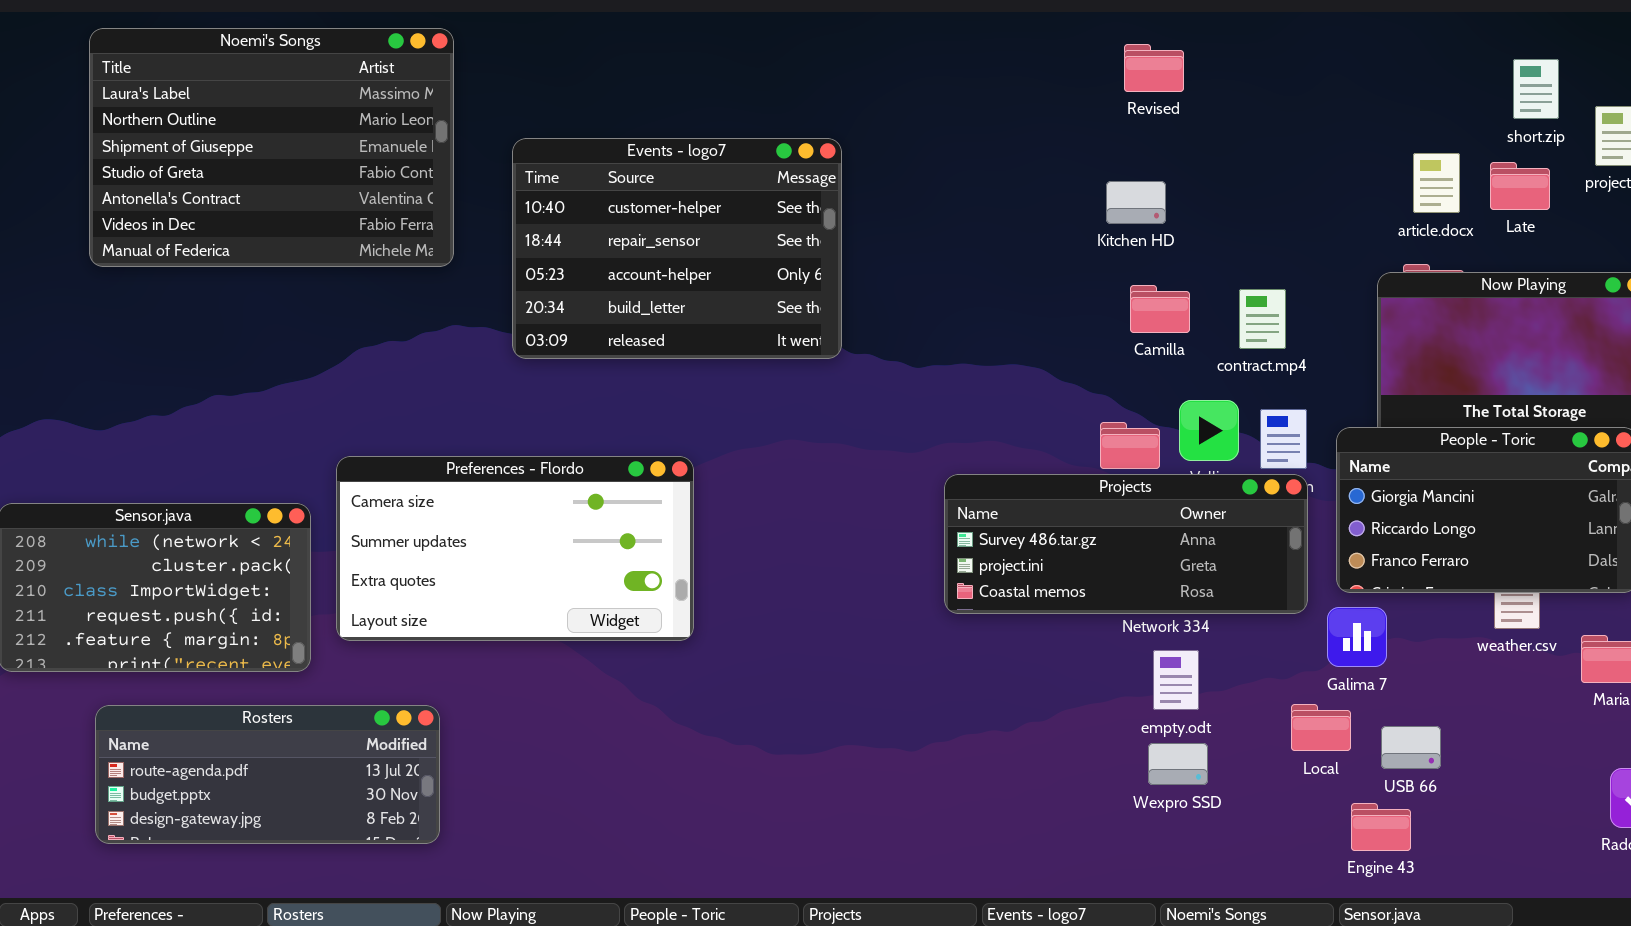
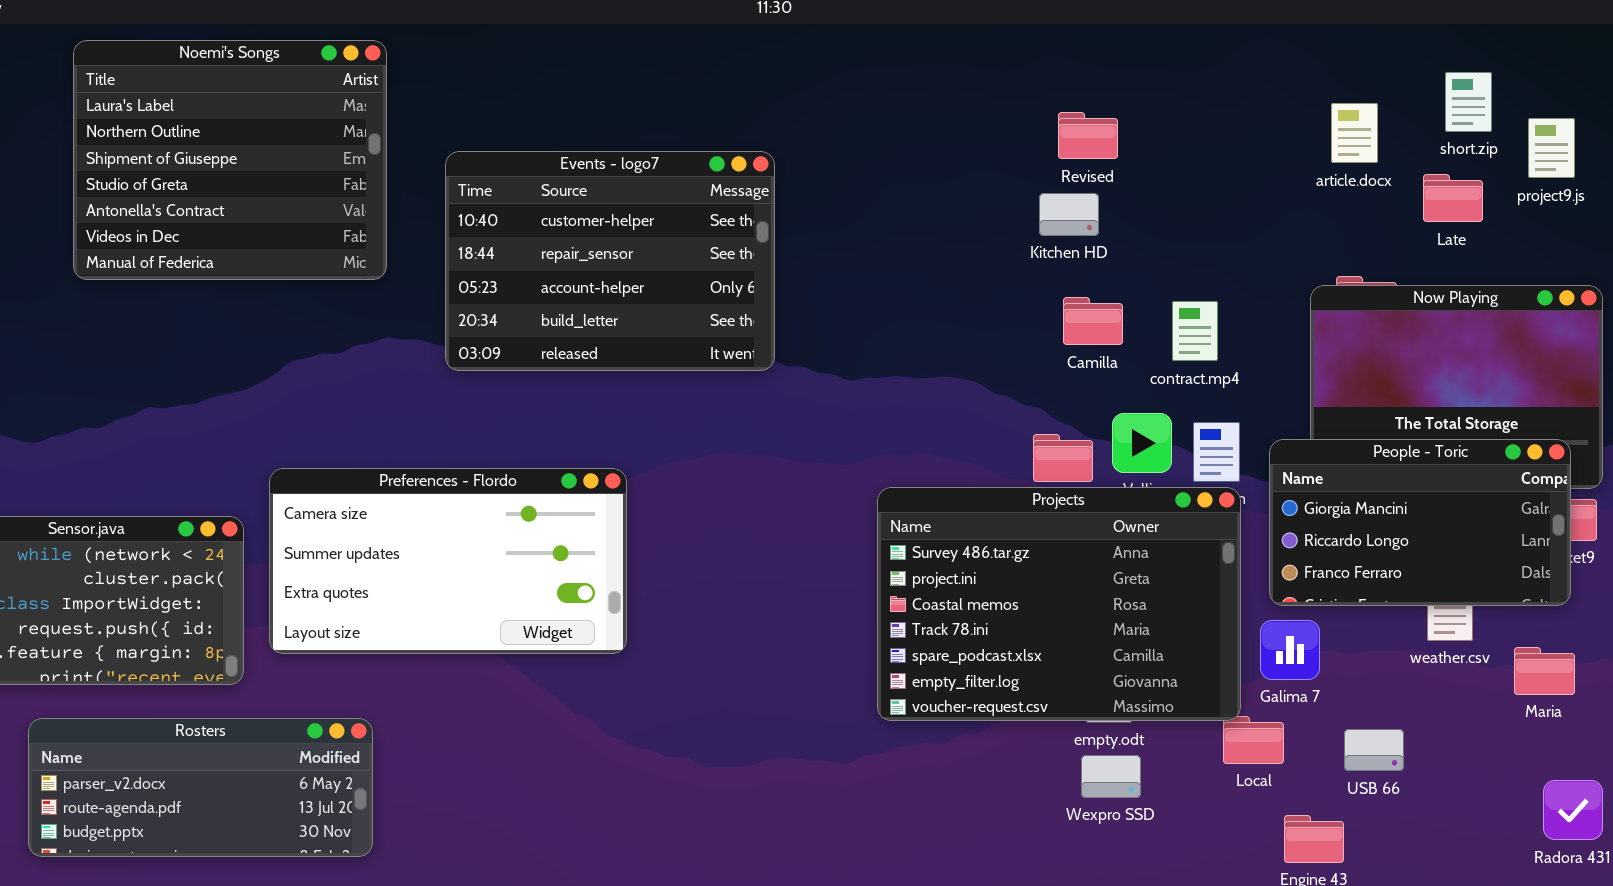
Noemi's Songs: [89,28,454,267] -> [73,40,387,280], resized
Revised: [1124,44,1184,92] -> [1058,112,1118,159], moved
article.docx: [1413,153,1460,213] -> [1331,103,1378,163], moved
Projects: [944,474,1308,614] -> [877,487,1241,721], resized
Rosters: [95,705,440,844] -> [28,718,373,857], scrolled up 1 row
USB 66: [1381,726,1441,769] -> [1344,729,1404,771], moved

